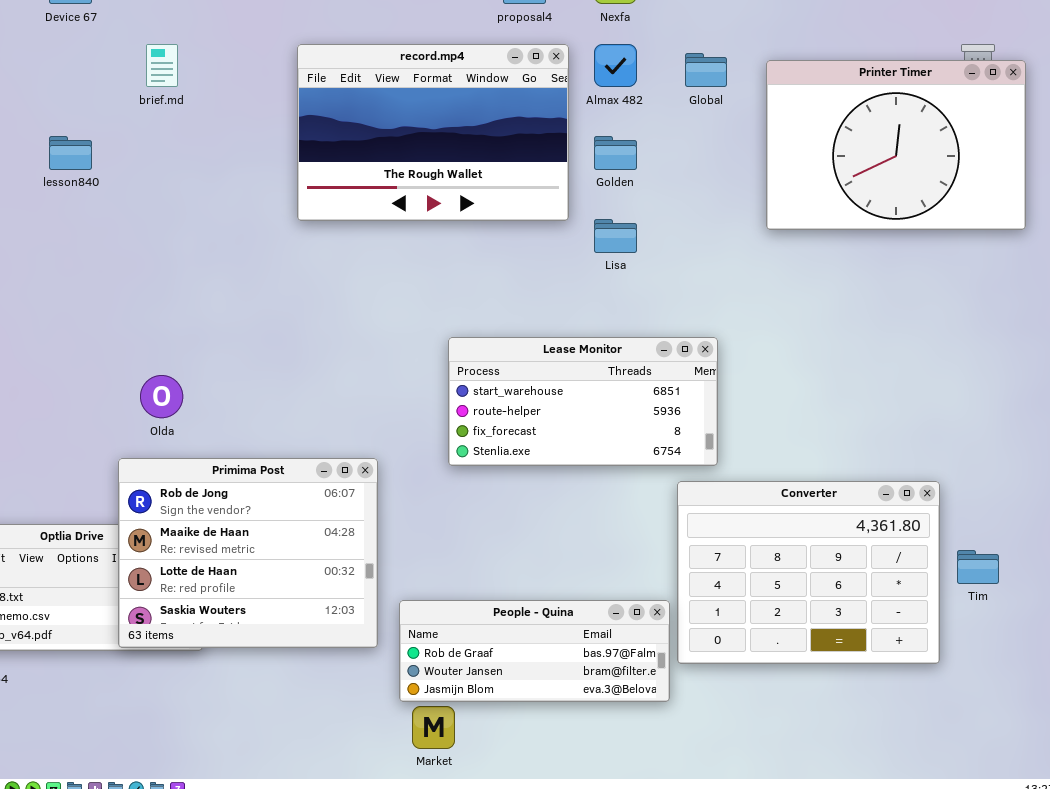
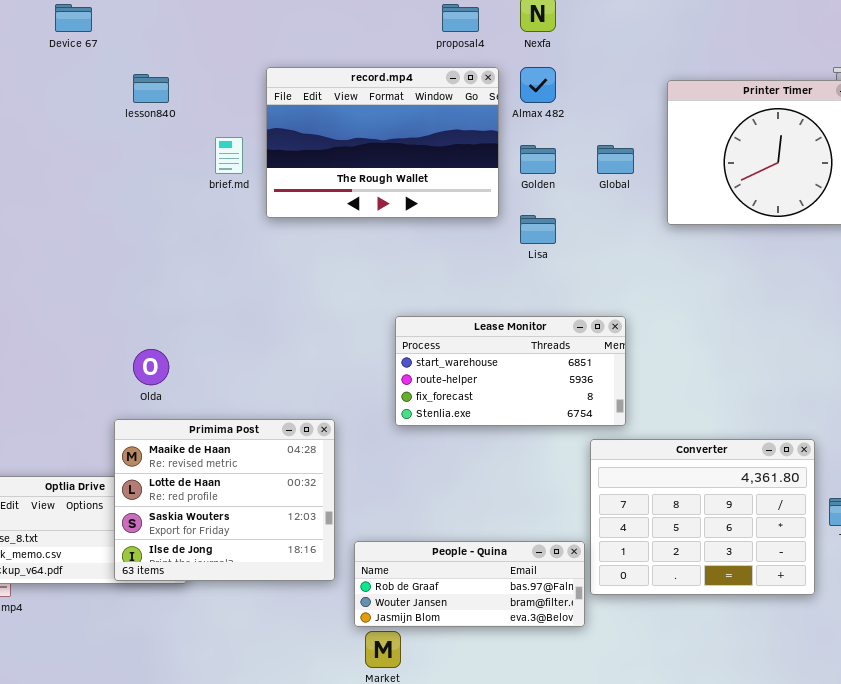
brief.md: [146,44,178,87] -> [215,137,243,174], moved
Global: [685,53,727,87] -> [597,145,634,174], moved
lesson840: [49,136,92,170] -> [133,74,169,103], moved
Primima Post: [118,458,378,648] -> [114,419,335,581], scrolled down 1 row

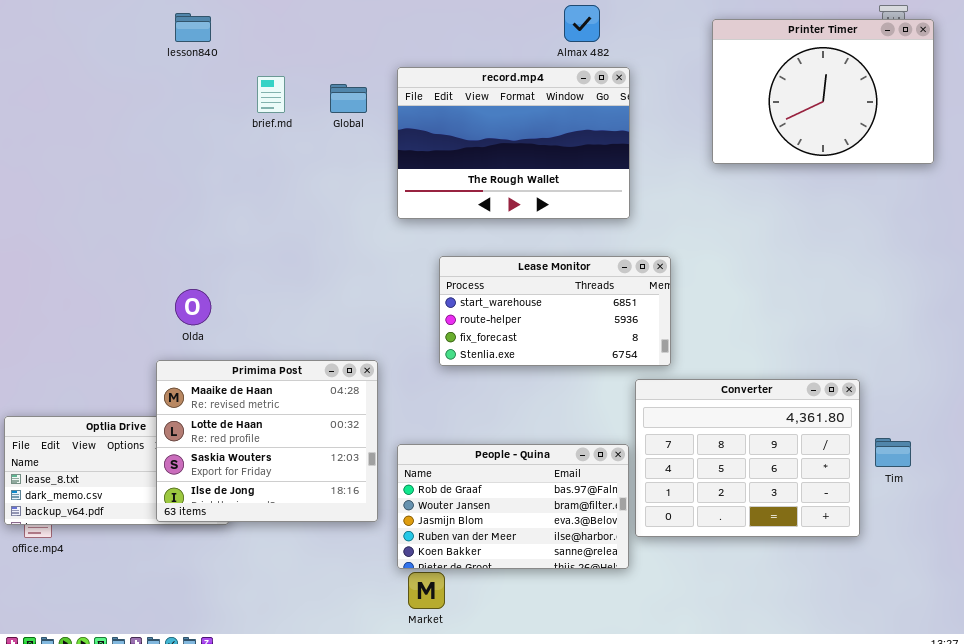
record.mp4: [266,67,499,218] -> [397,67,630,219], moved
Global: [597,145,634,174] -> [330,84,367,113], moved
People - Quina: [354,541,585,627] -> [397,444,629,569], resized

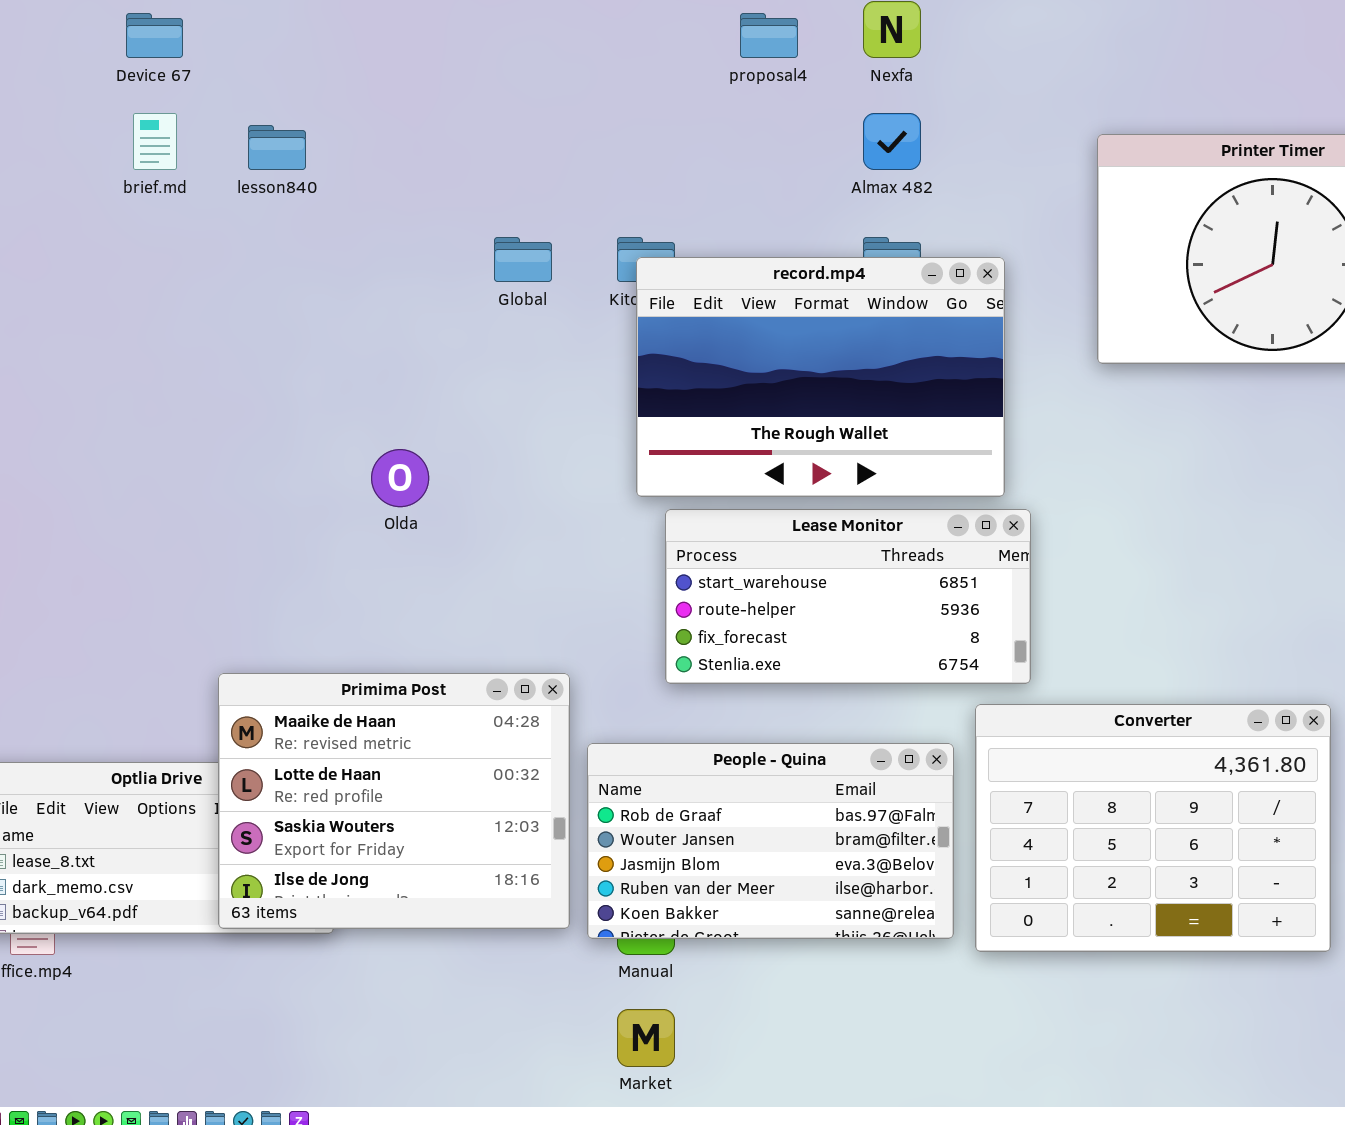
record.mp4: [397,67,630,219] -> [636,257,1005,497], moved
brief.md: [257,76,285,113] -> [133,113,177,170], moved
Olda: [175,289,211,325] -> [371,449,429,507], moved
People - Quina: [397,444,629,569] -> [587,743,954,939], moved

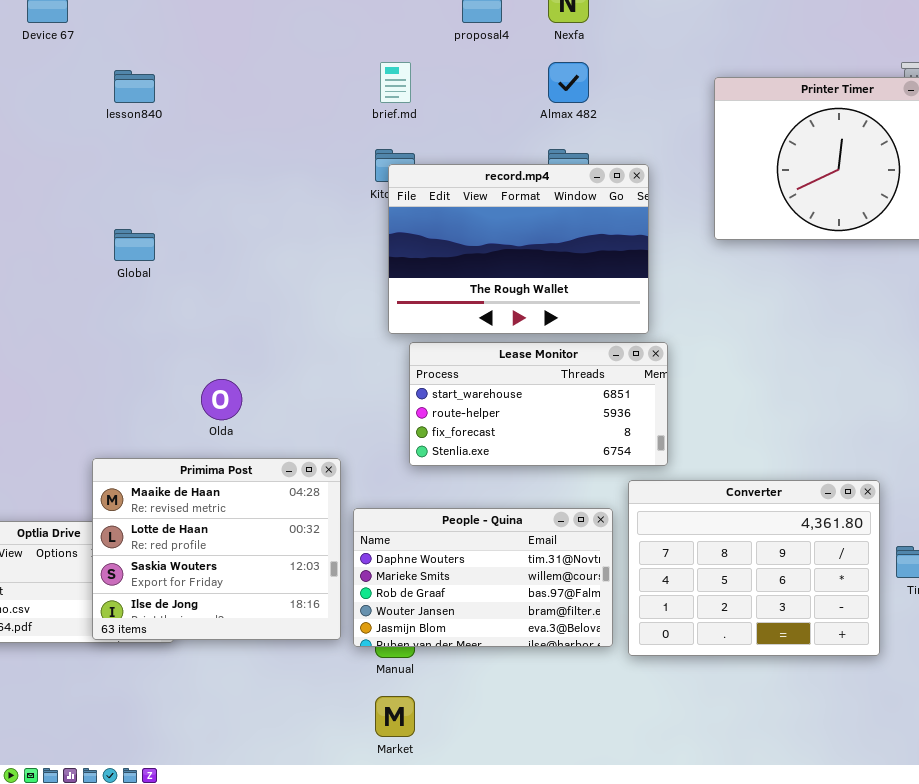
brief.md: [133,113,177,170] -> [380,62,411,103], moved
Global: [494,237,552,282] -> [114,229,155,261], moved
Olda: [371,449,429,507] -> [201,379,242,420], moved
People - Quina: [587,743,954,939] -> [353,508,613,647], scrolled up 2 rows

